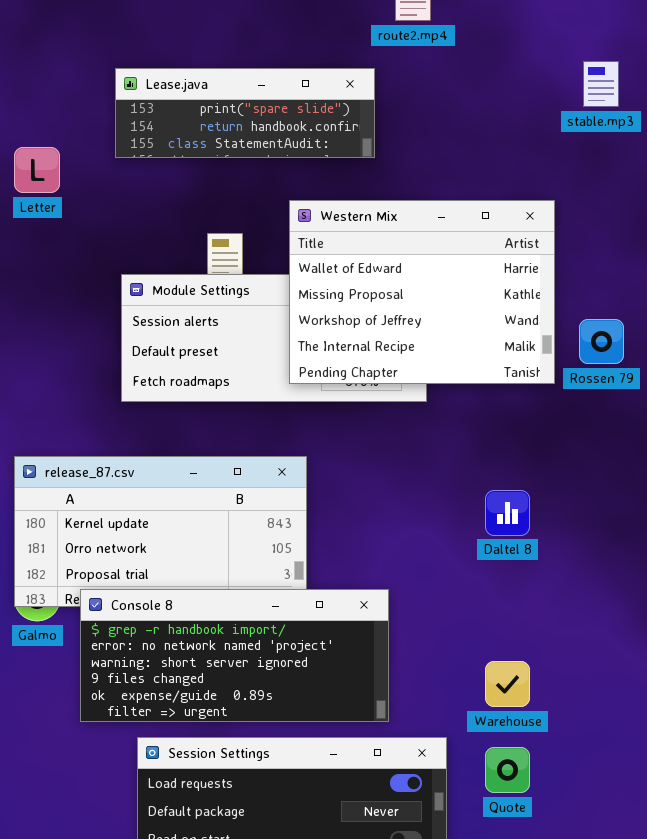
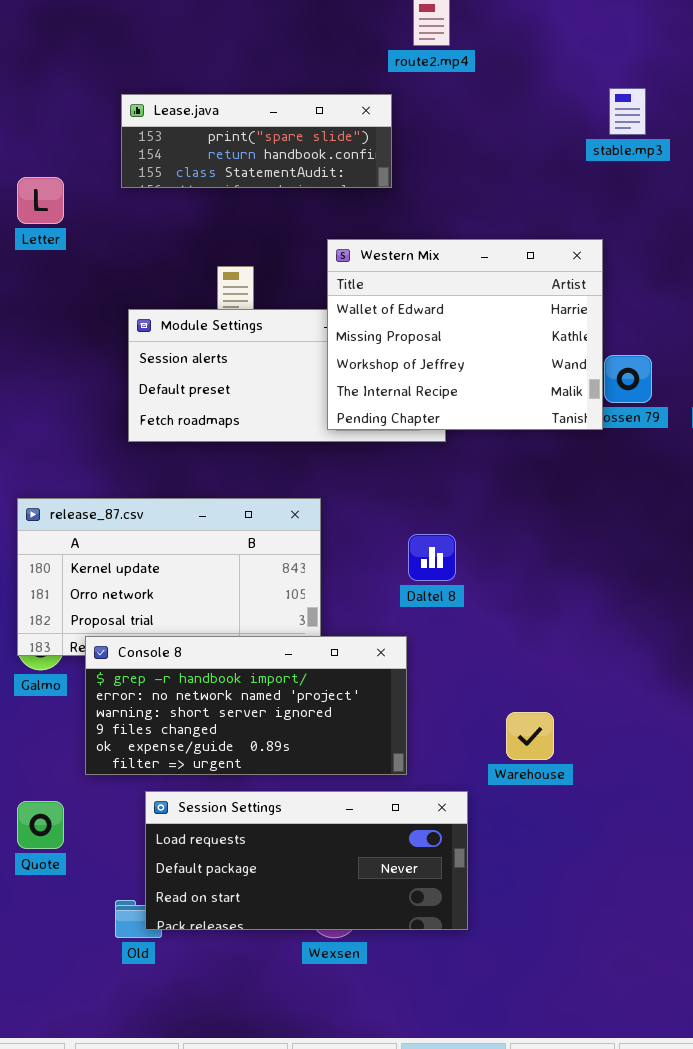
Western Mix: [289,200,555,384] -> [327,239,603,430], moved
Daltel 8: [485,490,530,536] -> [408,534,456,581], moved
Quote: [485,747,530,793] -> [17,801,64,849], moved

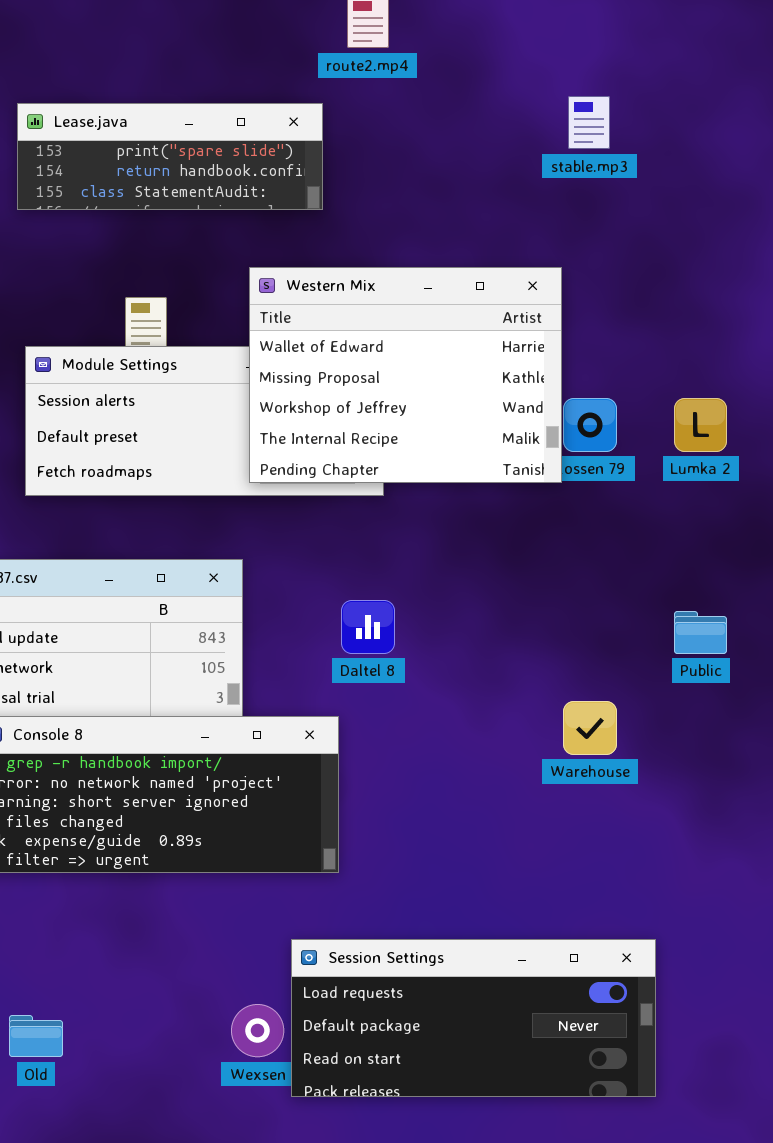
Warehouse: [506,712,554,760] -> [563,701,617,755], moved
Session Settings: [145,791,468,930] -> [291,939,656,1097], moved

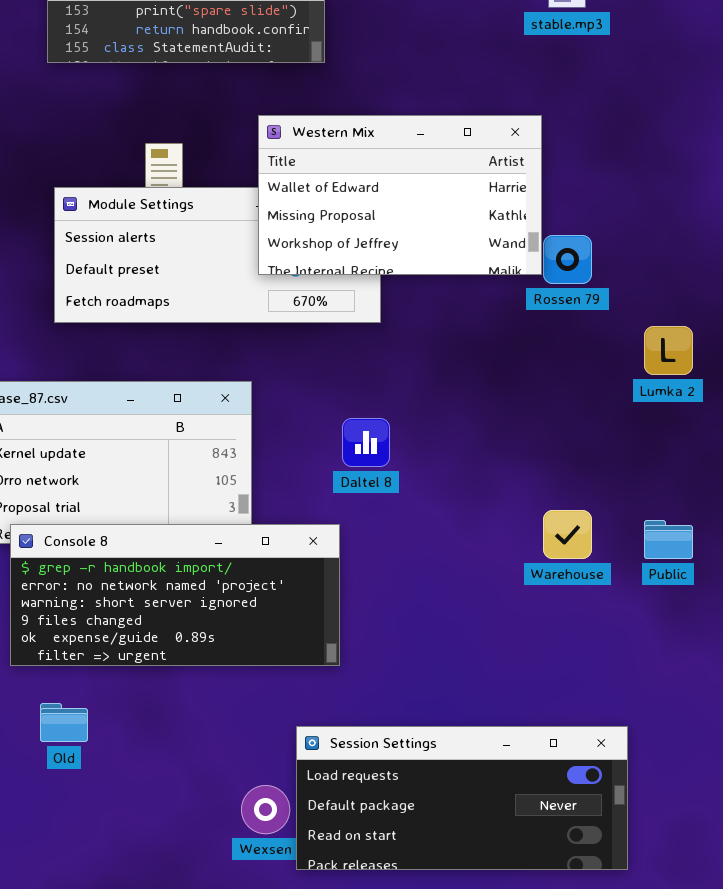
Western Mix: [249,267,562,483] -> [258,115,542,275], resized
Lumka 2: [674,398,727,452] -> [644,326,693,375], moved
Public: [674,611,727,654] -> [644,520,693,559], moved
Old: [9,1015,63,1057] -> [40,703,88,742], moved

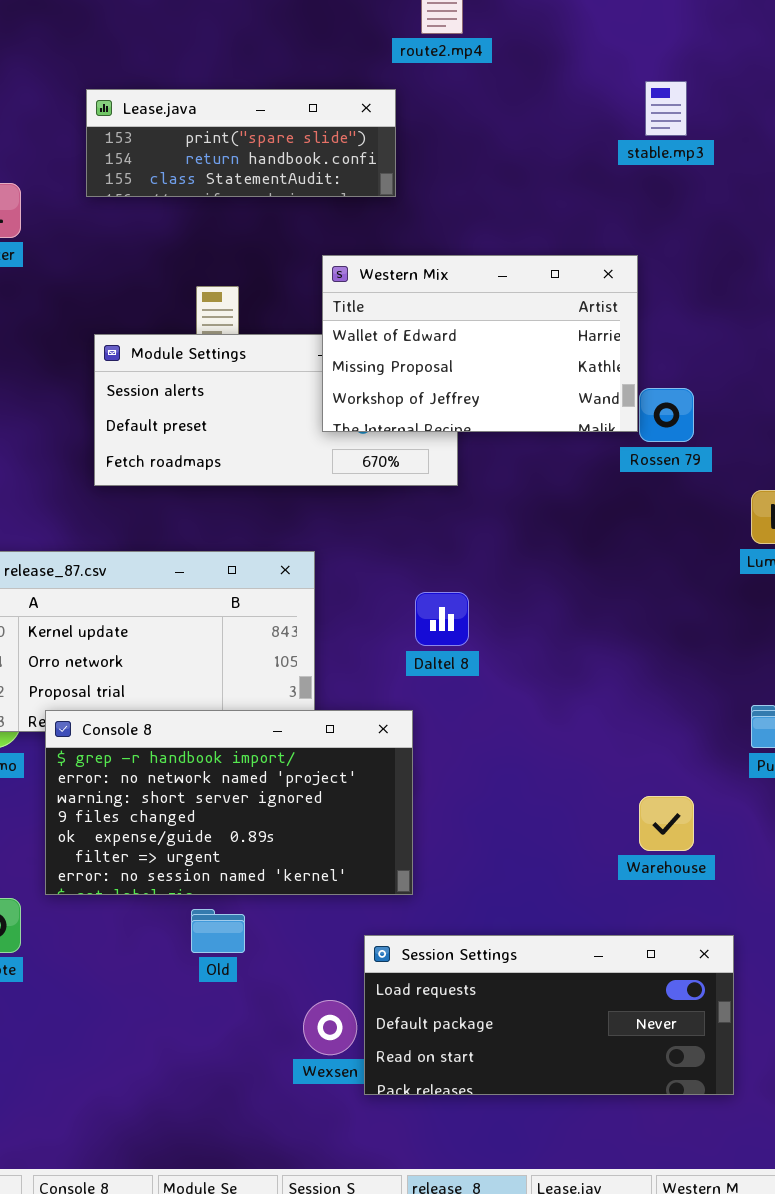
Warehouse: [543,510,592,559] -> [639,796,694,851], moved
Console 8: [10,524,340,666] -> [45,710,413,895], resized
Old: [40,703,88,742] -> [191,909,245,953], moved

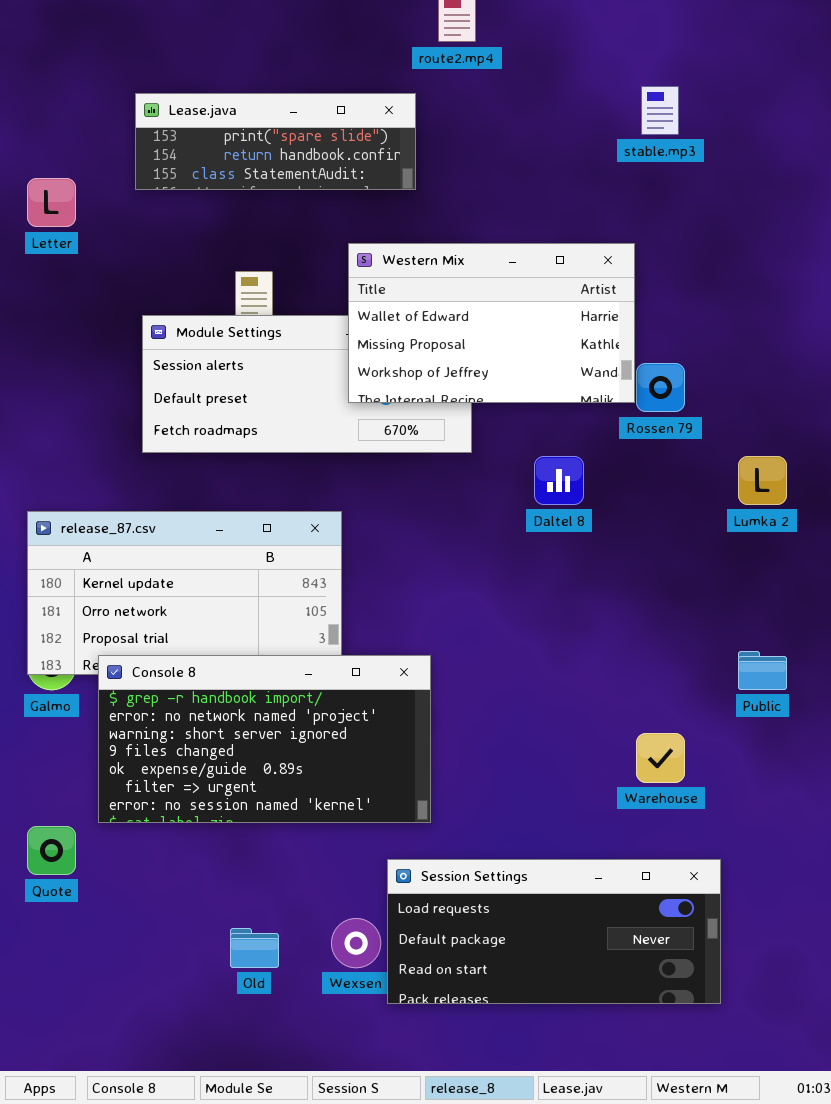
Daltel 8: [415,592,469,646] -> [534,456,584,505], moved
Old: [191,909,245,953] -> [230,928,279,968], moved

